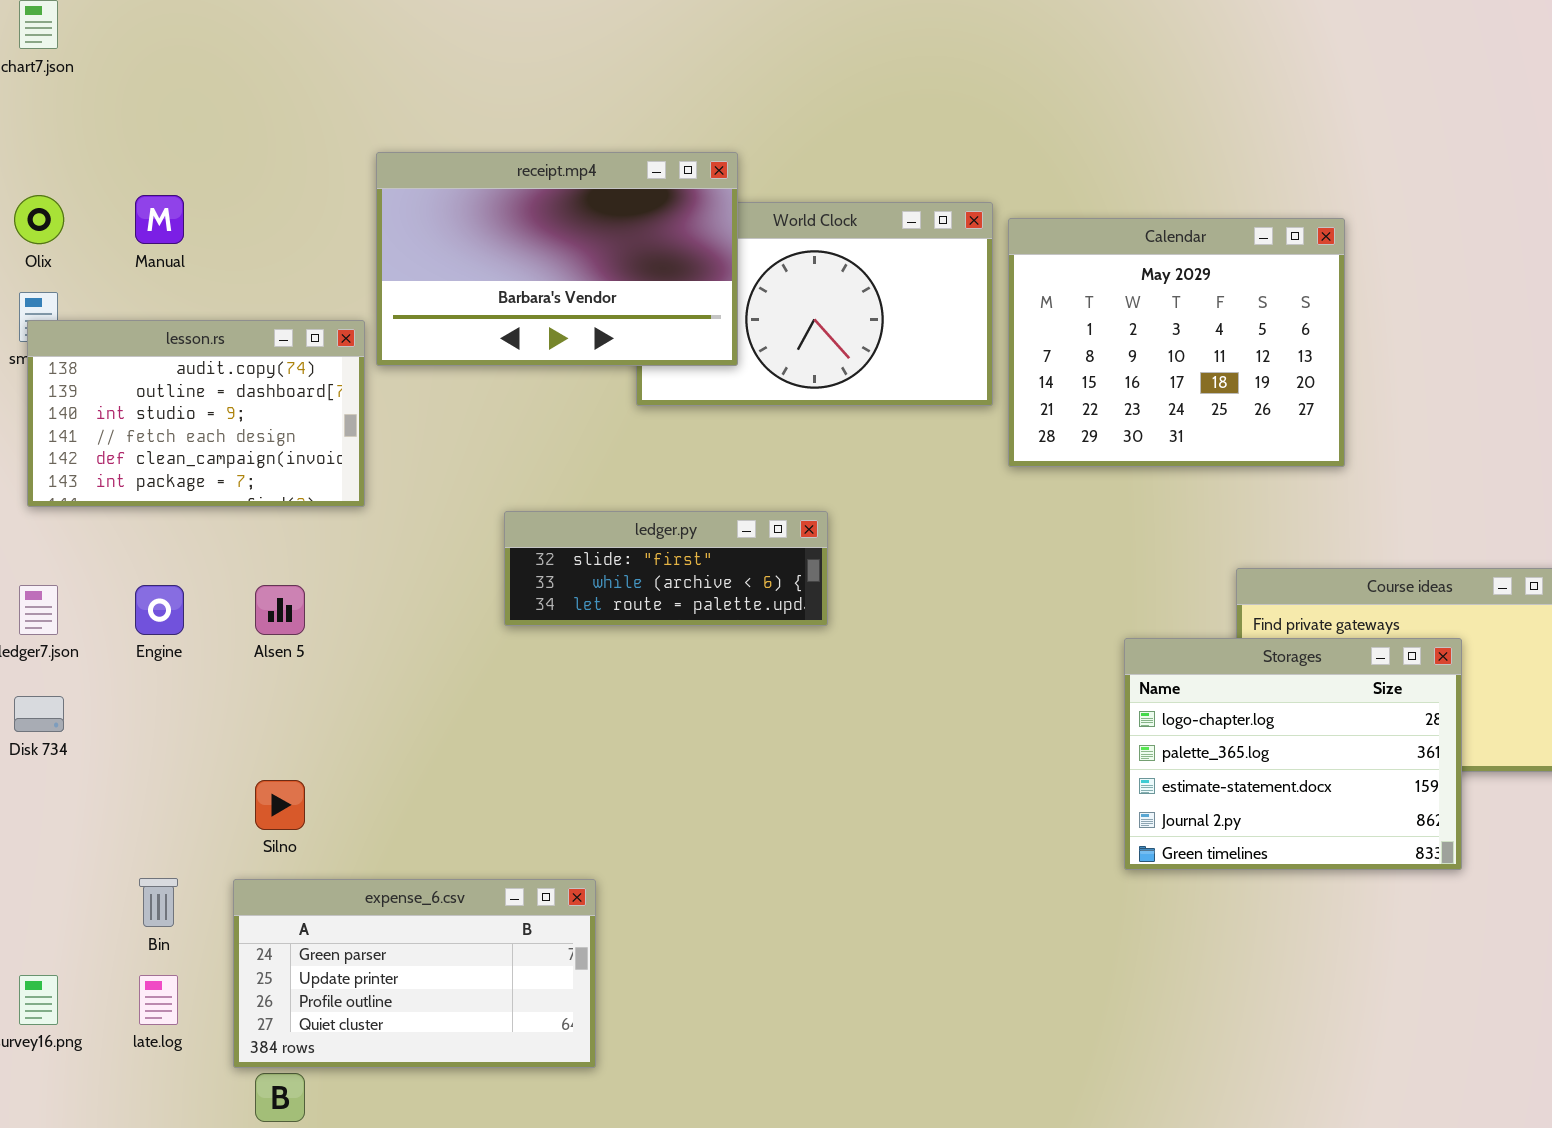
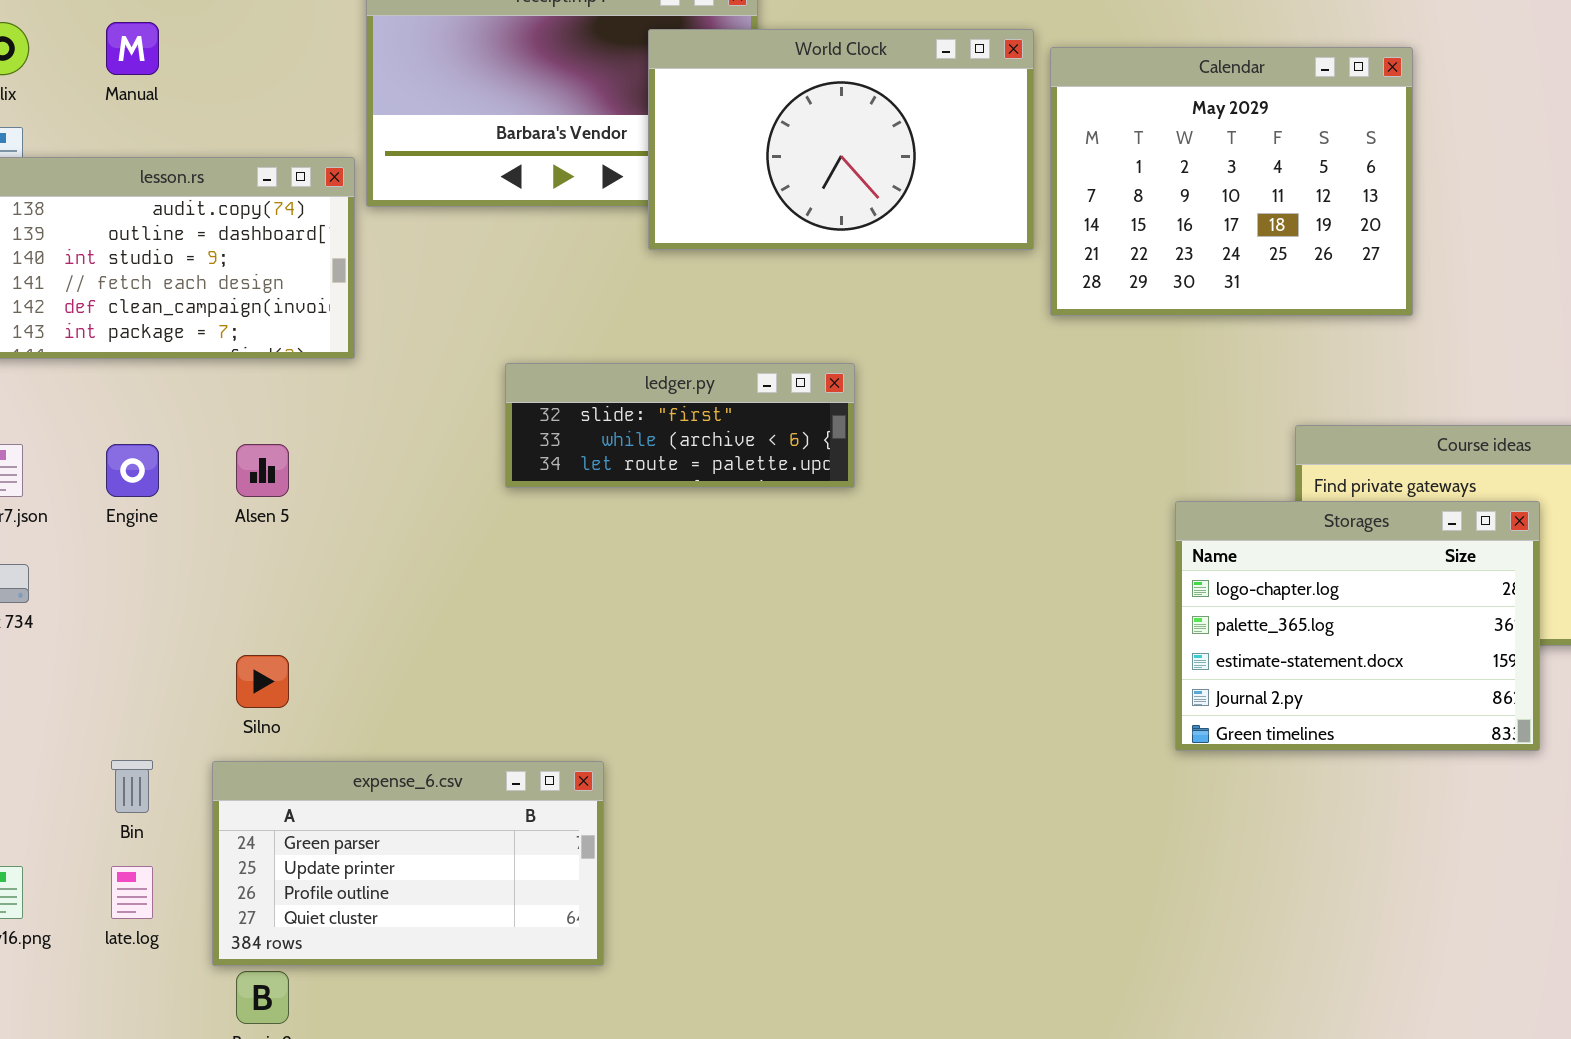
World Clock: [636,202,993,406] -> [648,29,1034,250], raised

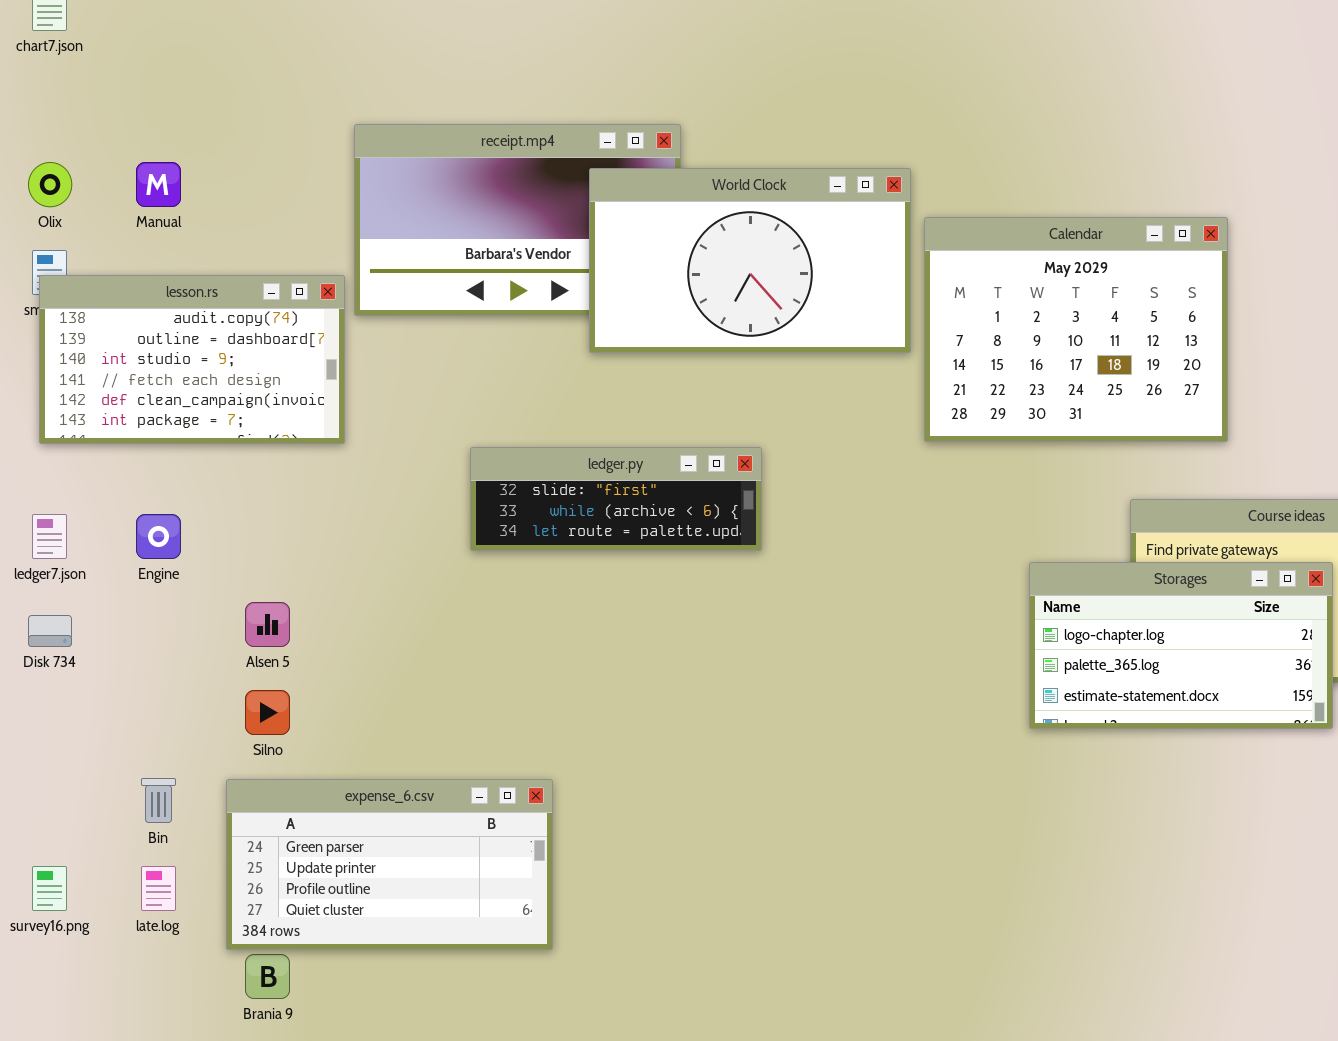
Calendar: [1050,47,1413,316] -> [924,217,1228,442], moved
Alsen 5: [236,444,289,497] -> [245,602,290,647], moved
Storages: [1175,501,1540,751] -> [1029,562,1333,729], resized

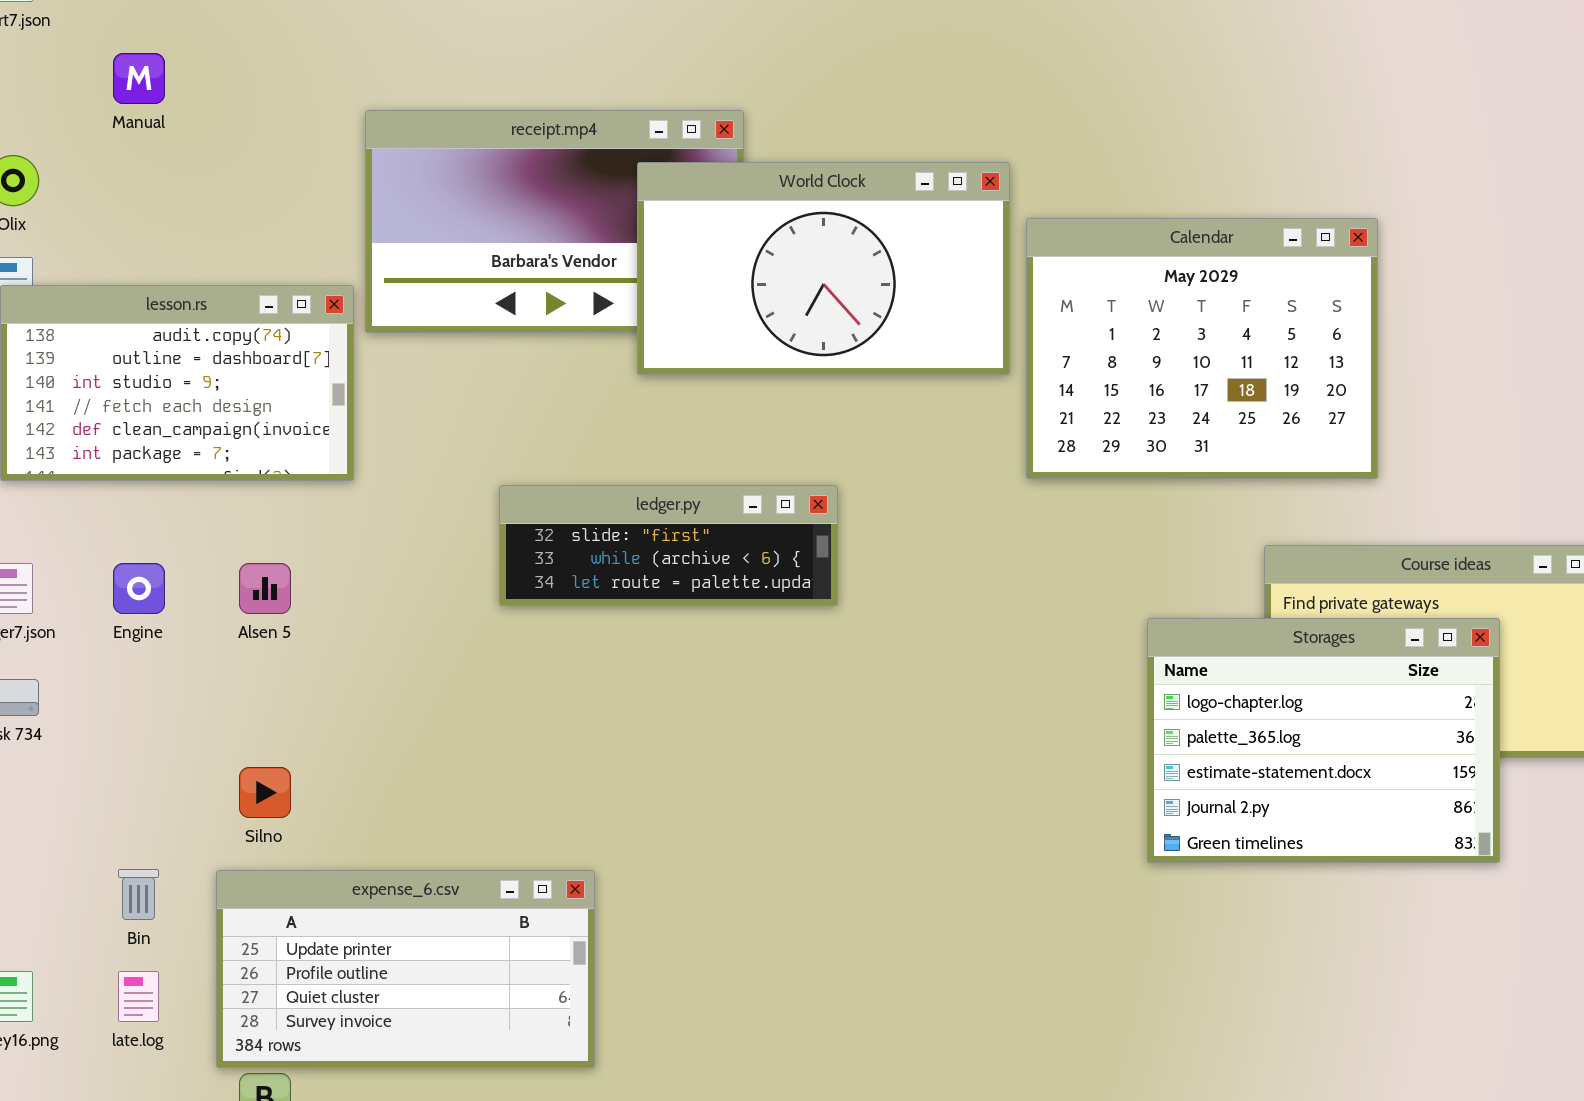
Manual: [136,162,181,207] -> [113,53,165,104], moved
Storages: [1029,562,1333,729] -> [1147,618,1500,863], resized
Alsen 5: [245,602,290,647] -> [239,563,291,614], moved
expense_6.csv: [226,779,553,950] -> [216,870,595,1068], scrolled down 1 row

